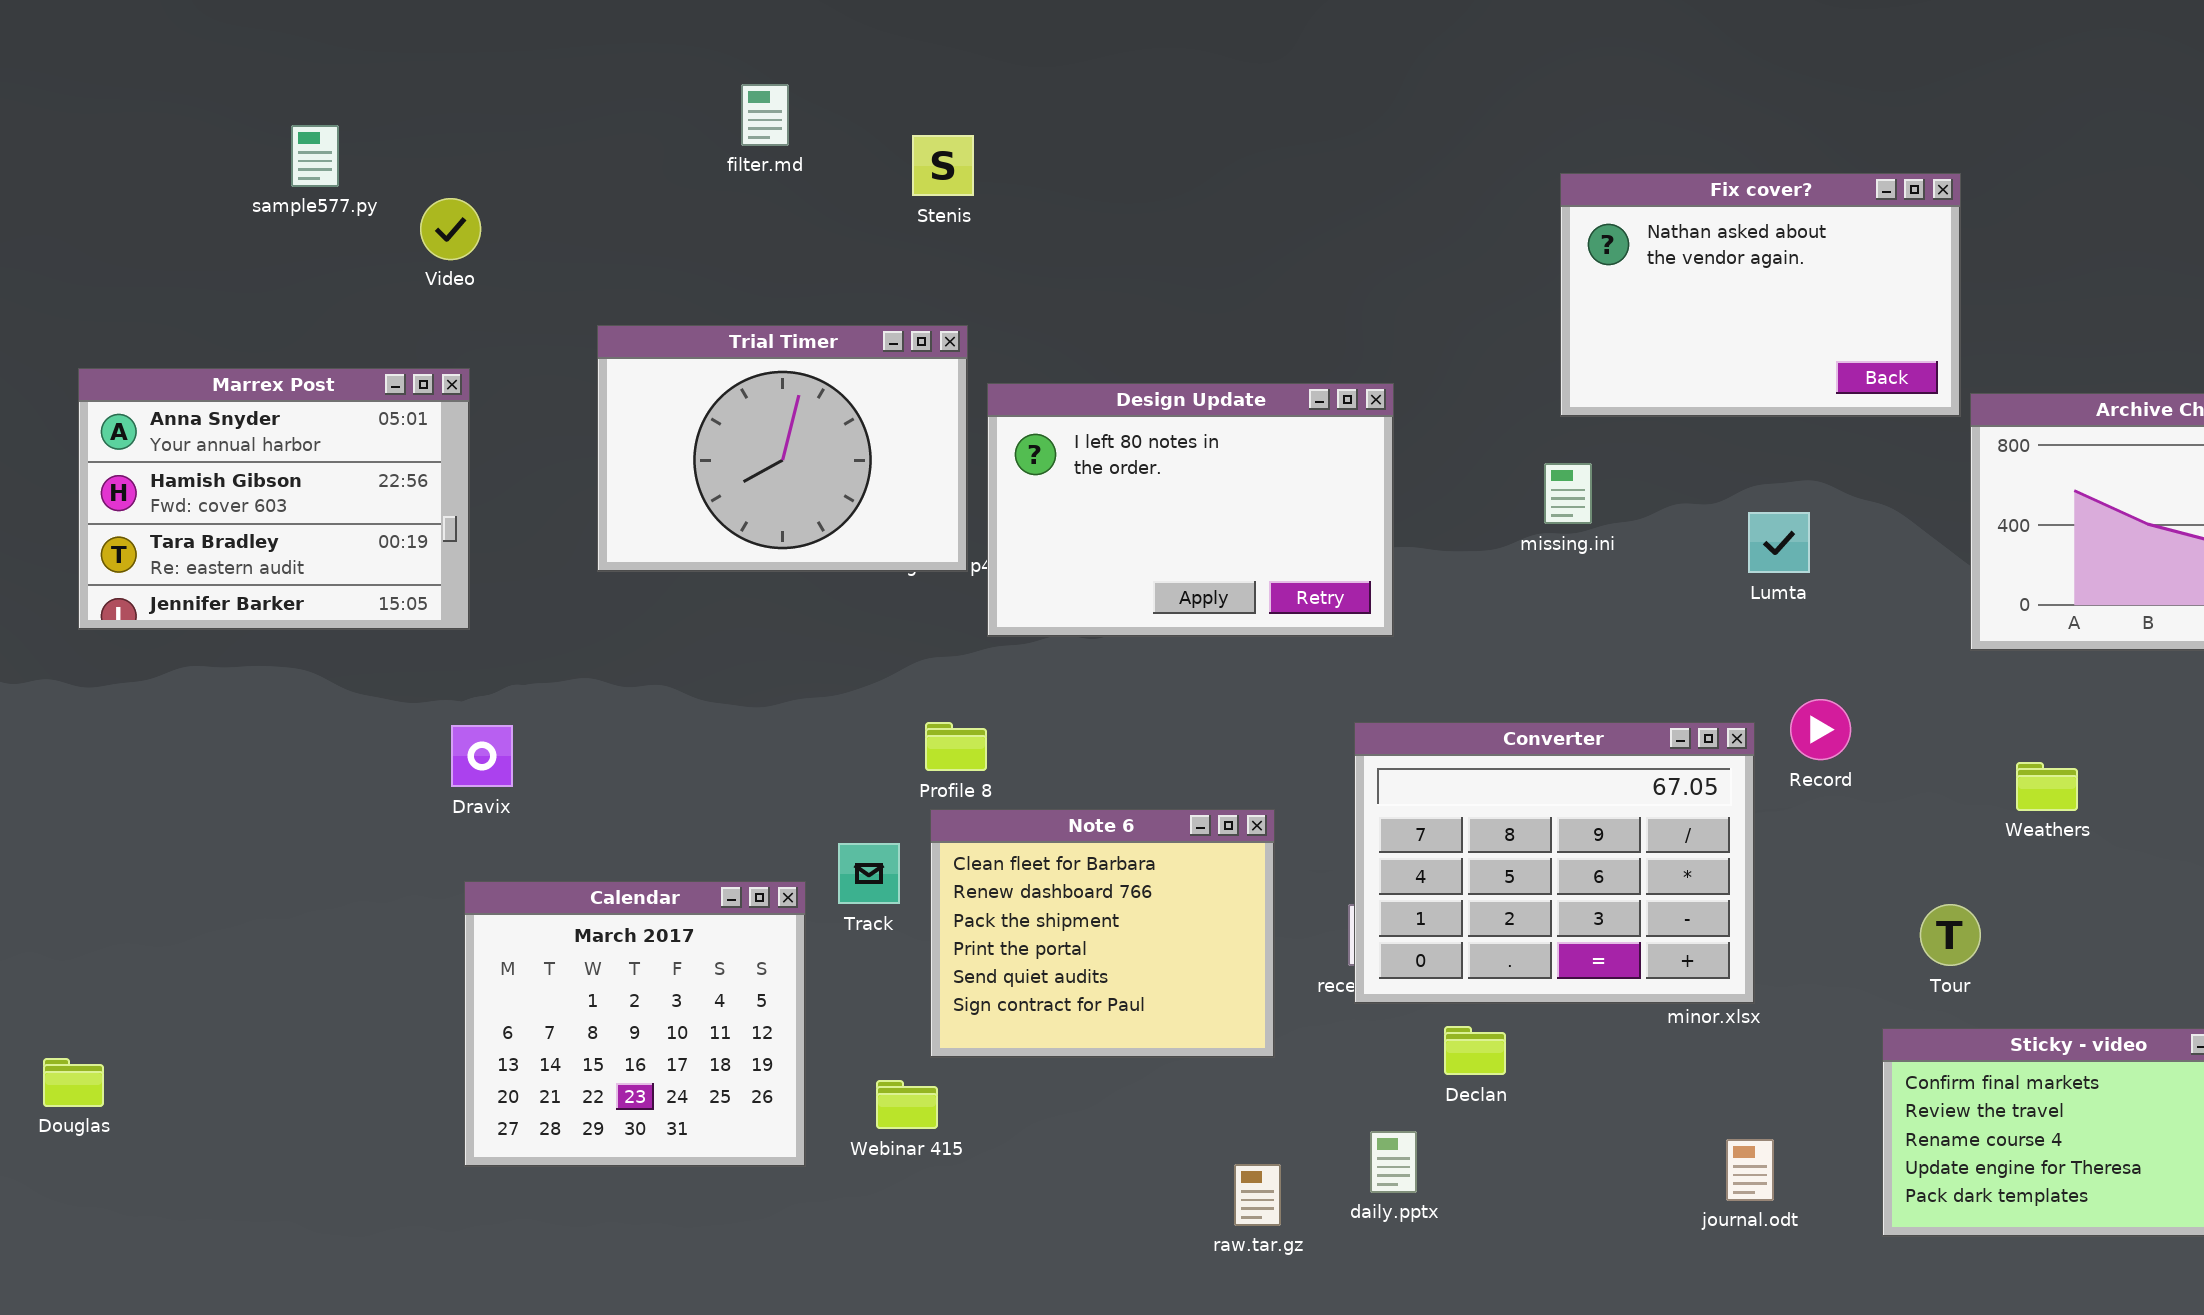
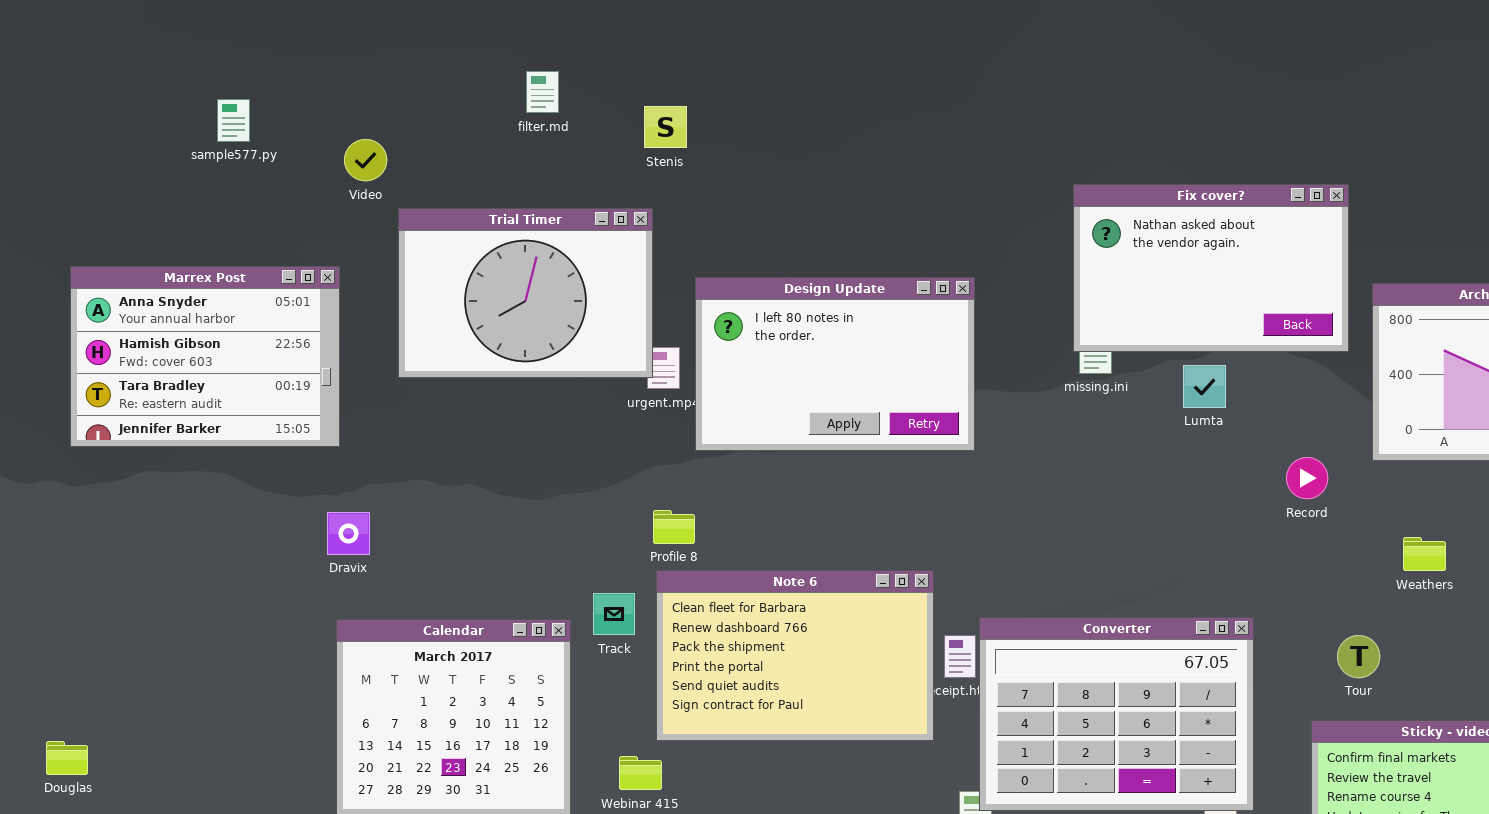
Fix cover?: [1560,173,1961,417] -> [1073,184,1349,352], moved
Video: [420,198,481,260] -> [344,139,387,181], moved
Trial Timer: [597,325,968,572] -> [398,208,653,378], moved
Lumta: [1748,512,1810,573] -> [1183,365,1226,408], moved
Record: [1790,699,1851,760] -> [1286,457,1328,499], moved
Converter: [1354,722,1755,1004] -> [979,617,1254,811], moved
Note 6: [930,809,1275,1058] -> [656,570,934,741], resized

